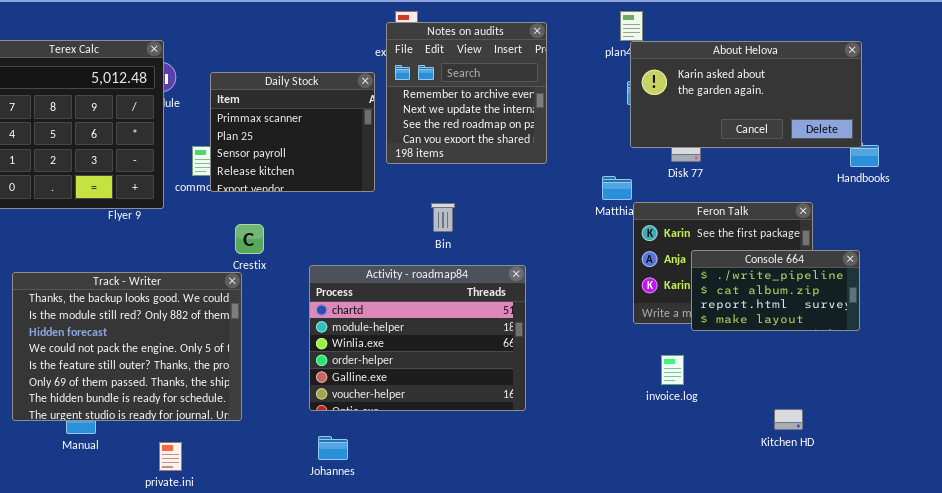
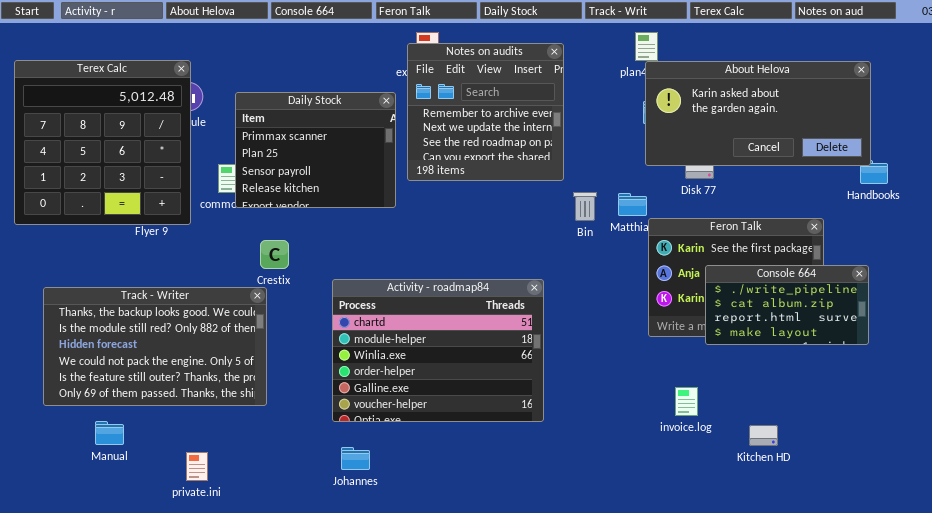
Bin: [431,203,455,232] -> [573,192,597,221], moved
Track - Writer: [12,272,242,421] -> [43,287,267,406], resized
invoice.log: [661,355,684,385] -> [675,387,698,416], moved
Kitchen HD: [774,409,803,430] -> [749,425,778,446], moved

